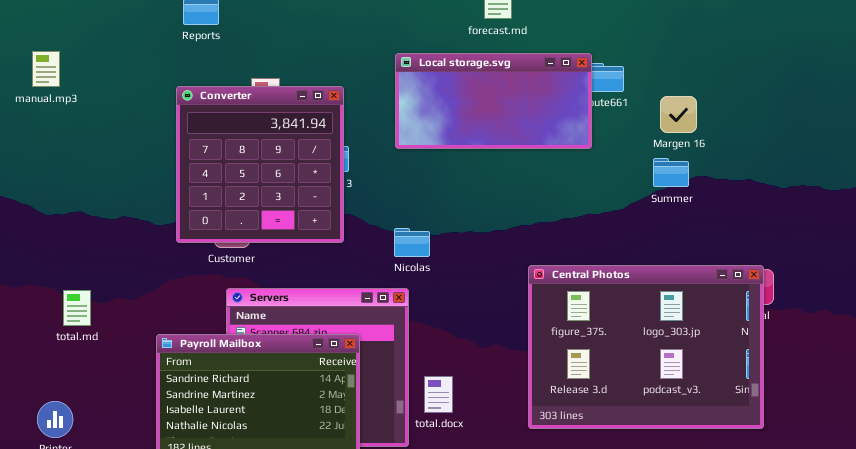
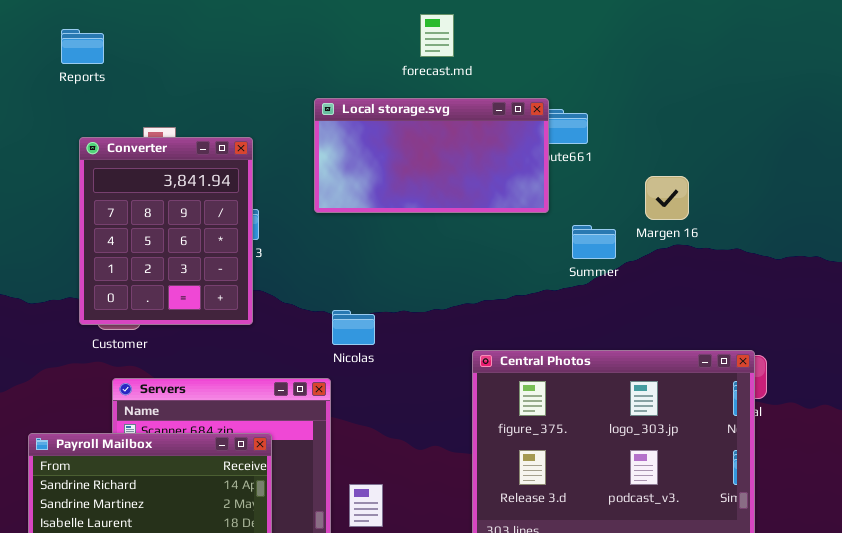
Converter: [176,86,344,243] -> [79,137,253,325], resized
Margen 16: [660,96,697,133] -> [645,176,689,220], moved
Summer: [653,158,689,187] -> [572,225,616,259], moved
Nicolas: [394,228,430,257] -> [332,310,375,345], moved

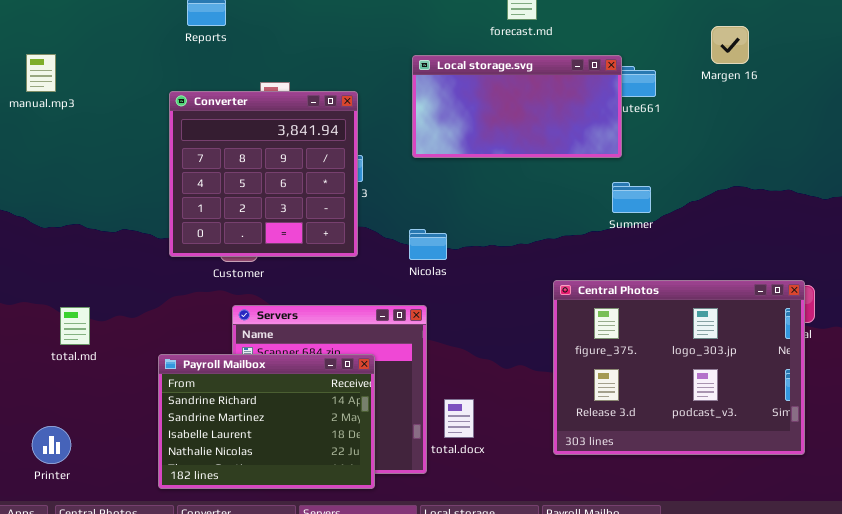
Converter: [79,137,253,325] -> [169,91,358,257], resized
Margen 16: [645,176,689,220] -> [711,26,749,64], moved
Summer: [572,225,616,259] -> [612,182,651,213], moved
Nicolas: [332,310,375,345] -> [409,229,447,260], moved

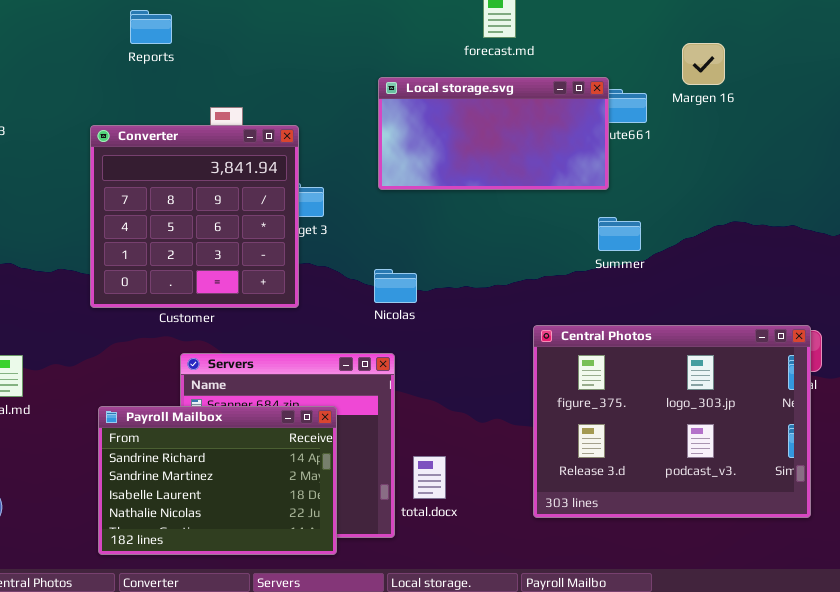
Margen 16: [711,26,749,64] -> [682,43,725,85], moved
Converter: [169,91,358,257] -> [90,125,299,308], moved

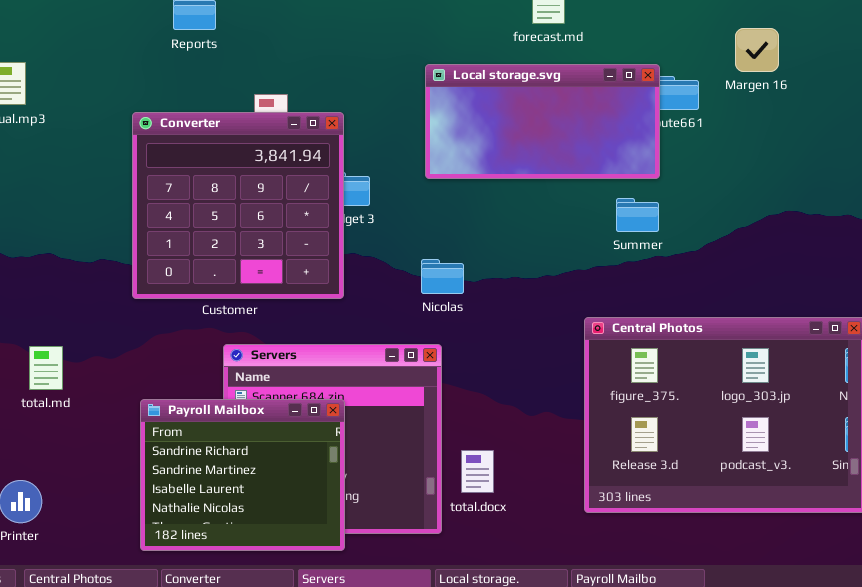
Summer: [598,217,641,251] -> [616,198,659,232], moved
Payroll Mailbox: [98,406,337,555] -> [140,399,345,551], resized

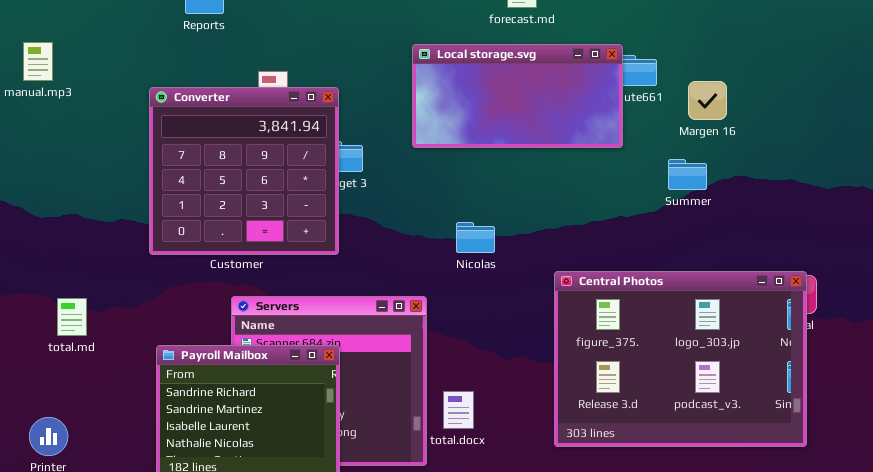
Margen 16: [735,28,779,72] -> [688,81,727,120], moved
Summer: [616,198,659,232] -> [668,159,707,190], moved
Nicolas: [421,259,464,294] -> [456,222,495,253], moved

